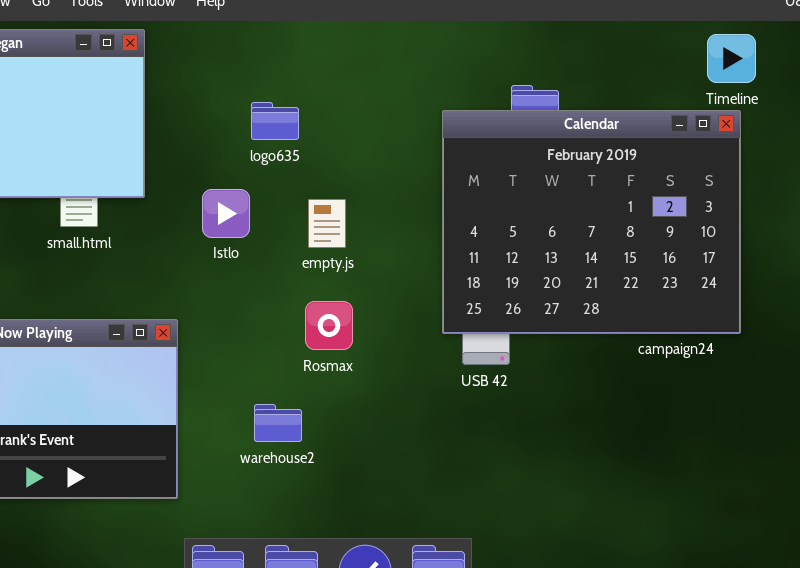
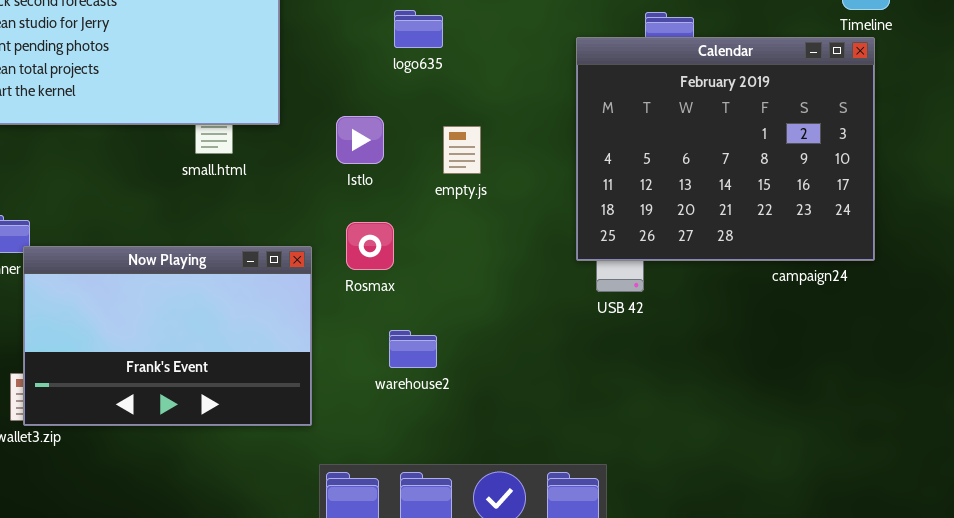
logo635: [251,102,299,140] -> [394,10,443,48], moved
Rosmax: [305,301,353,350] -> [346,222,394,270], moved

